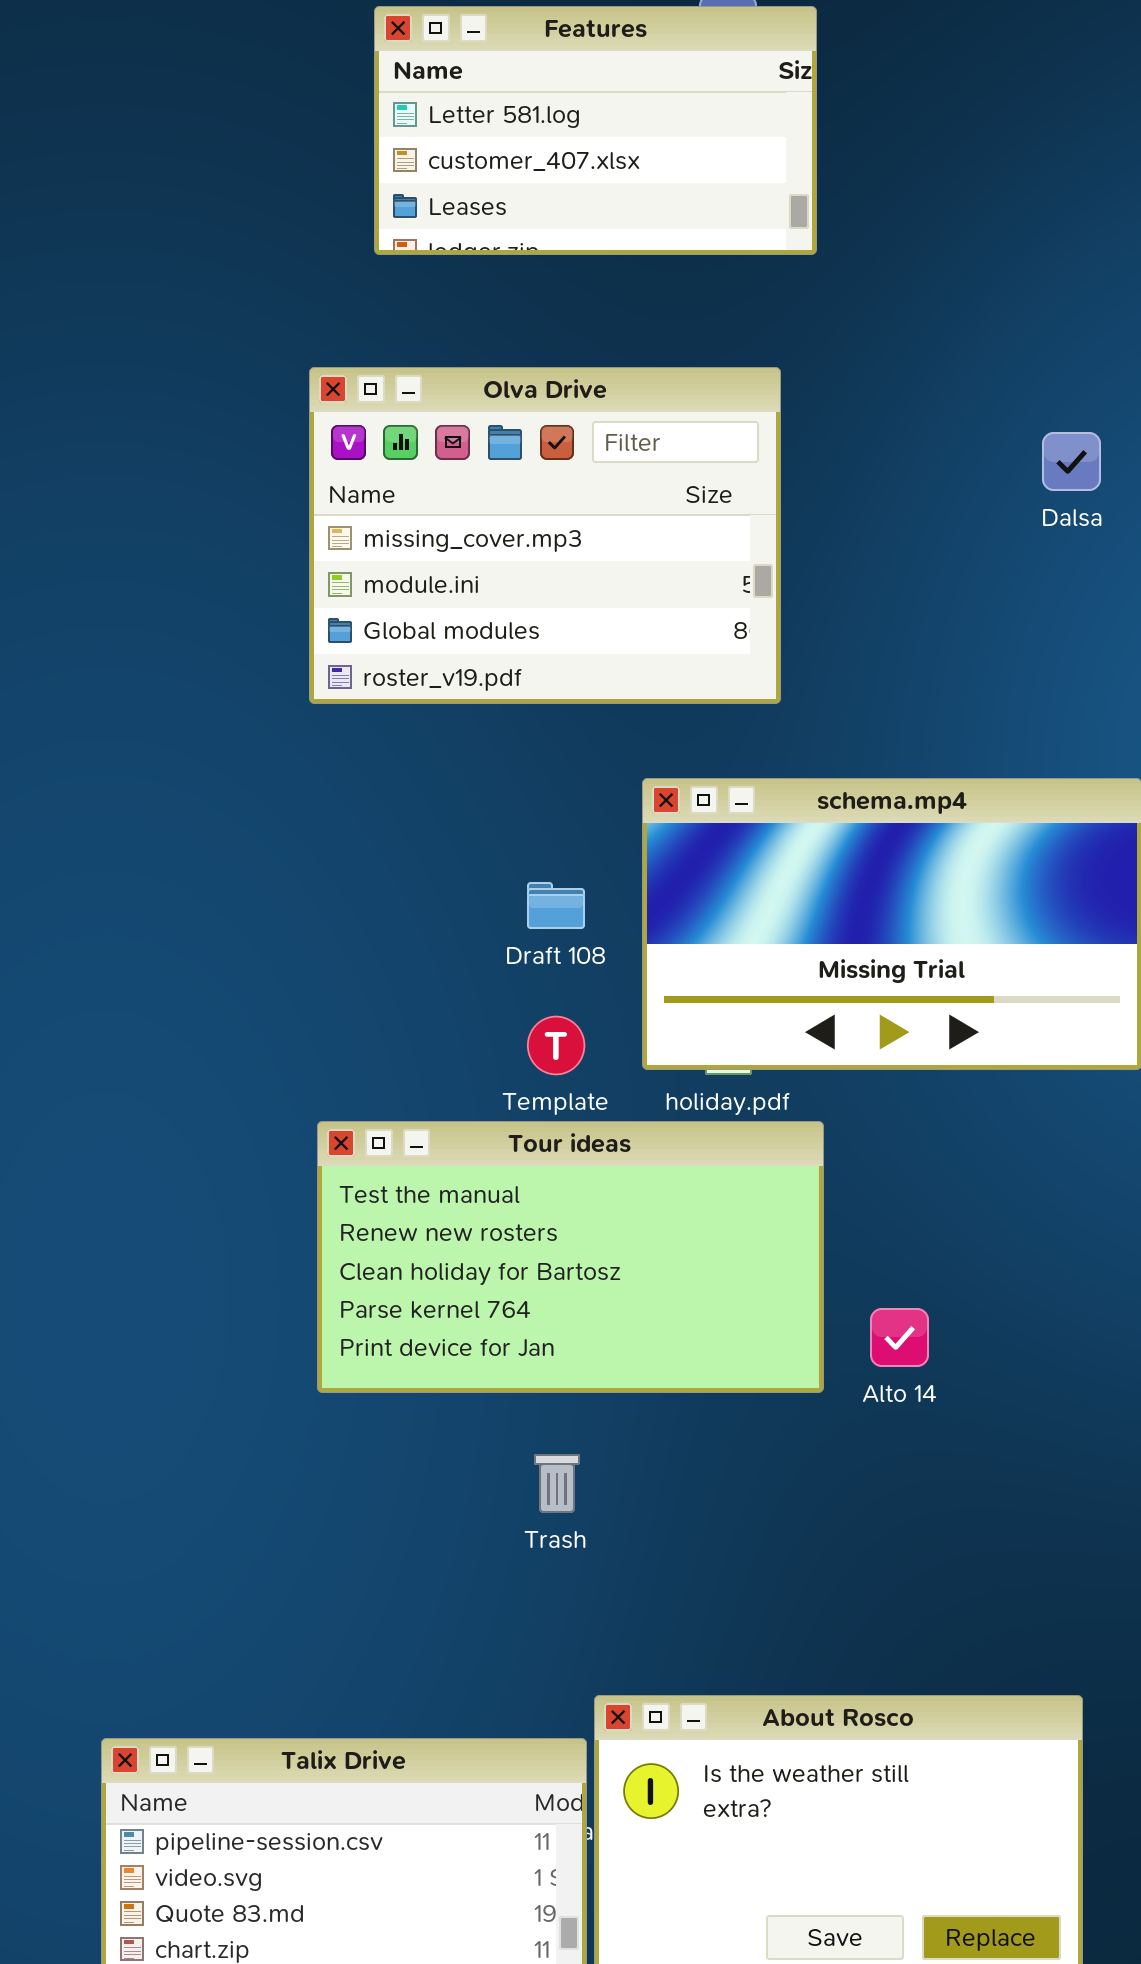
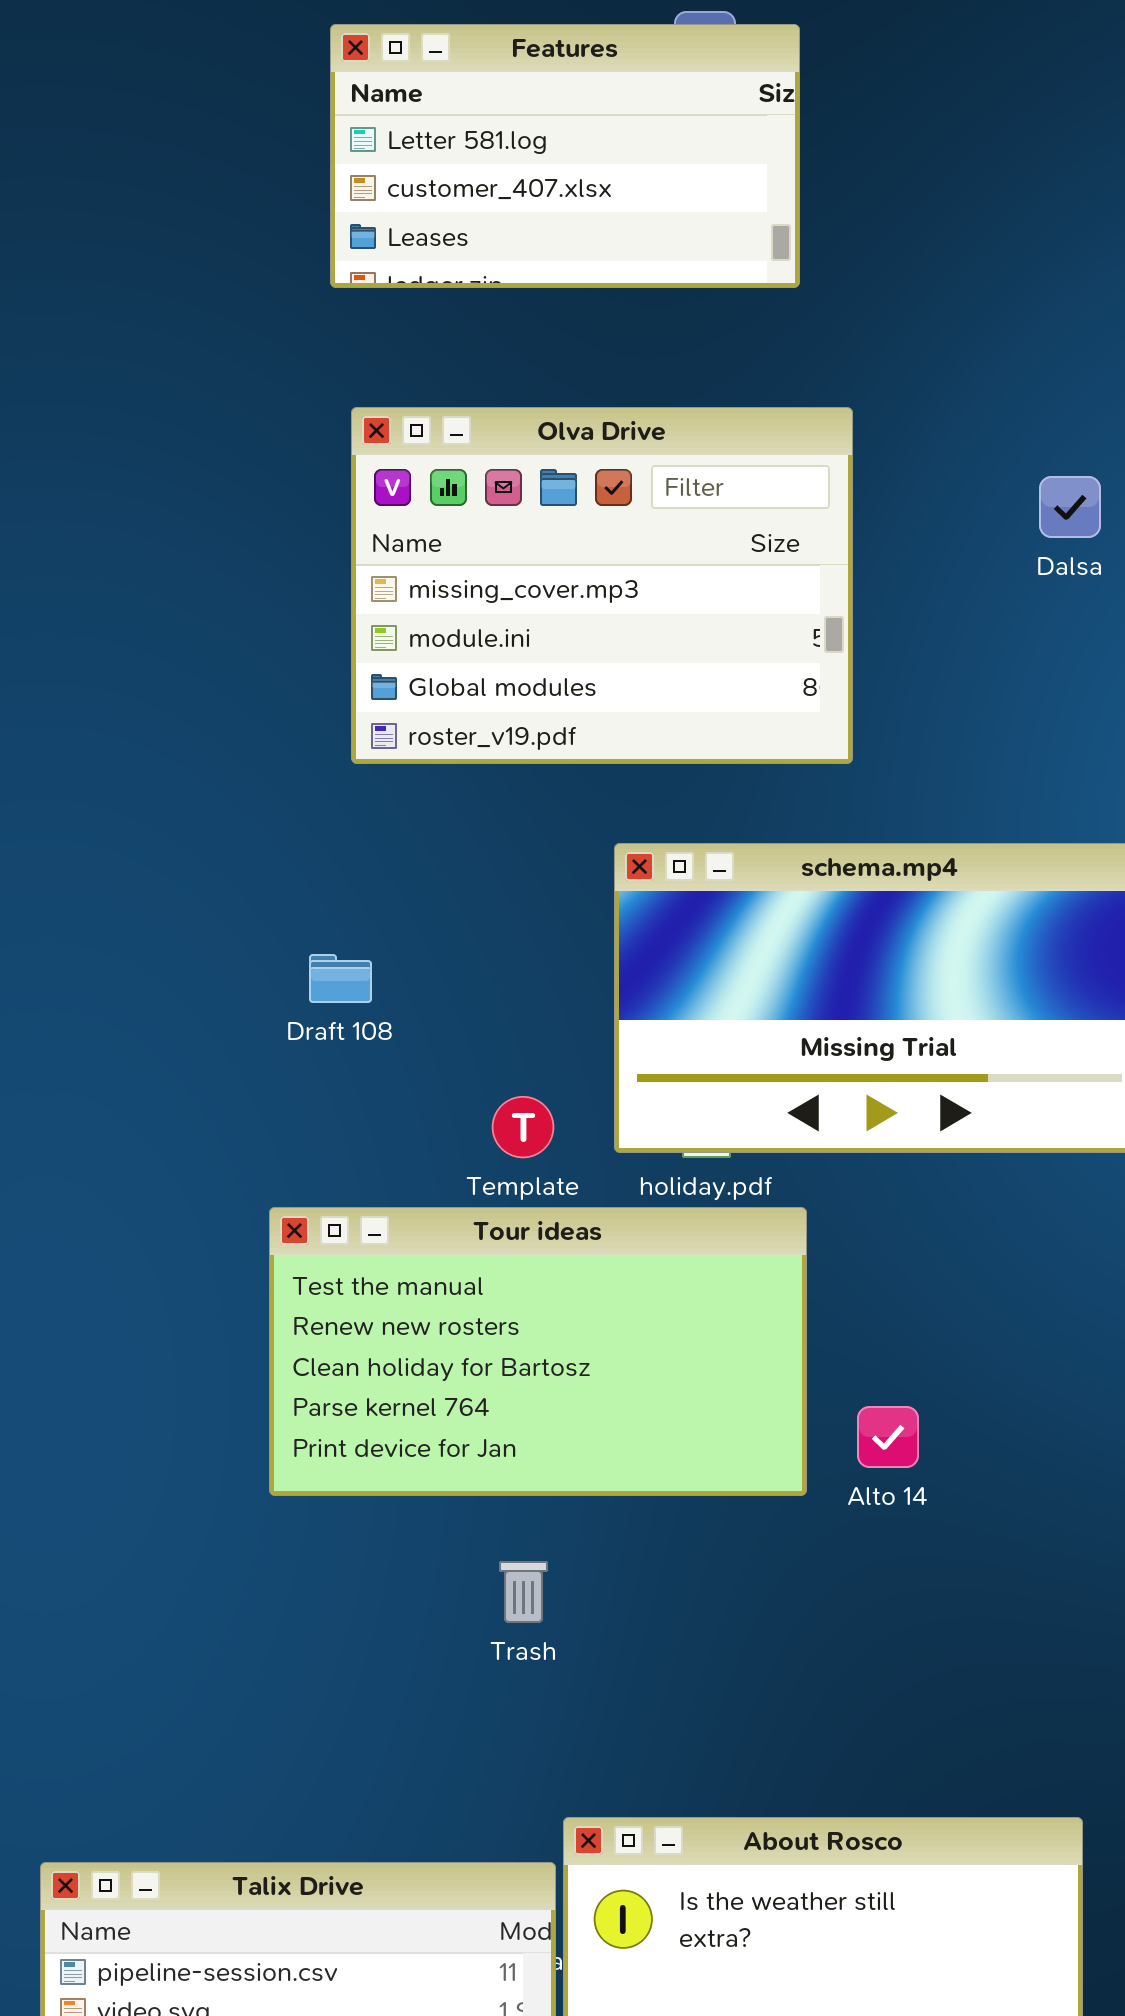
Olva Drive: [309,367,781,704] -> [351,407,853,764], moved
Draft 108: [527,882,585,929] -> [309,954,372,1003], moved

